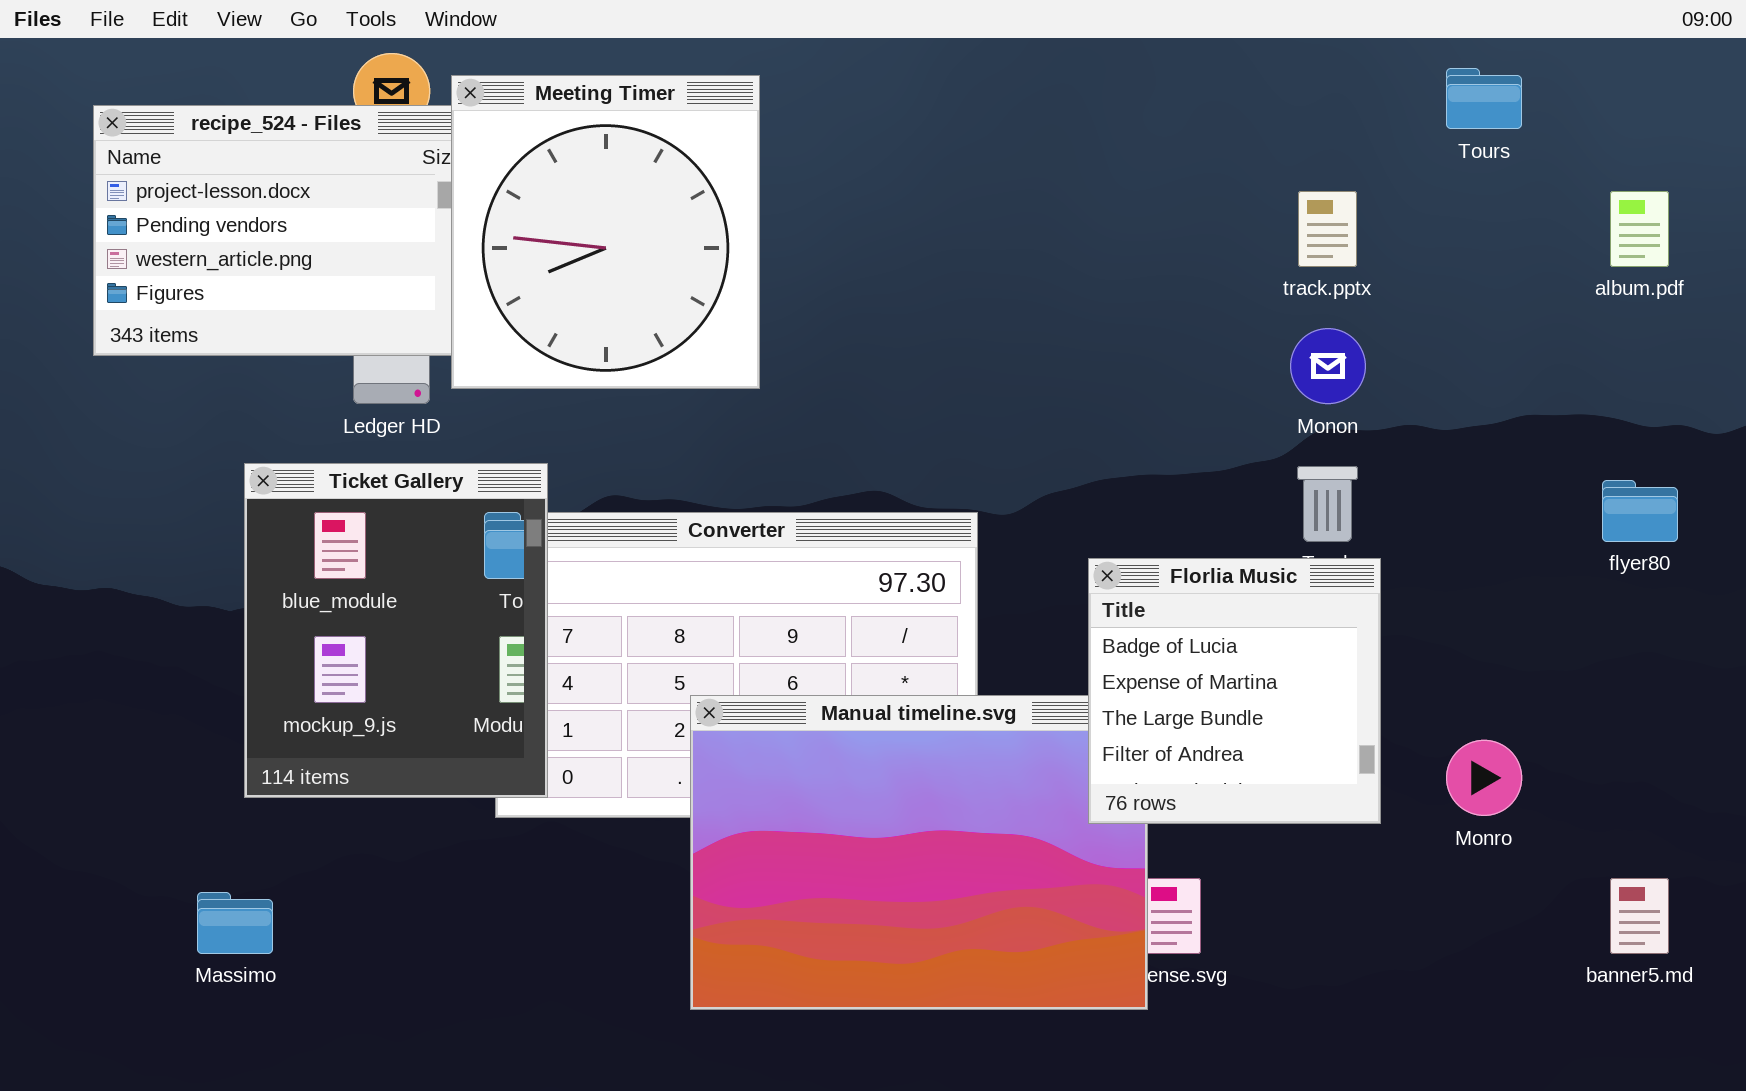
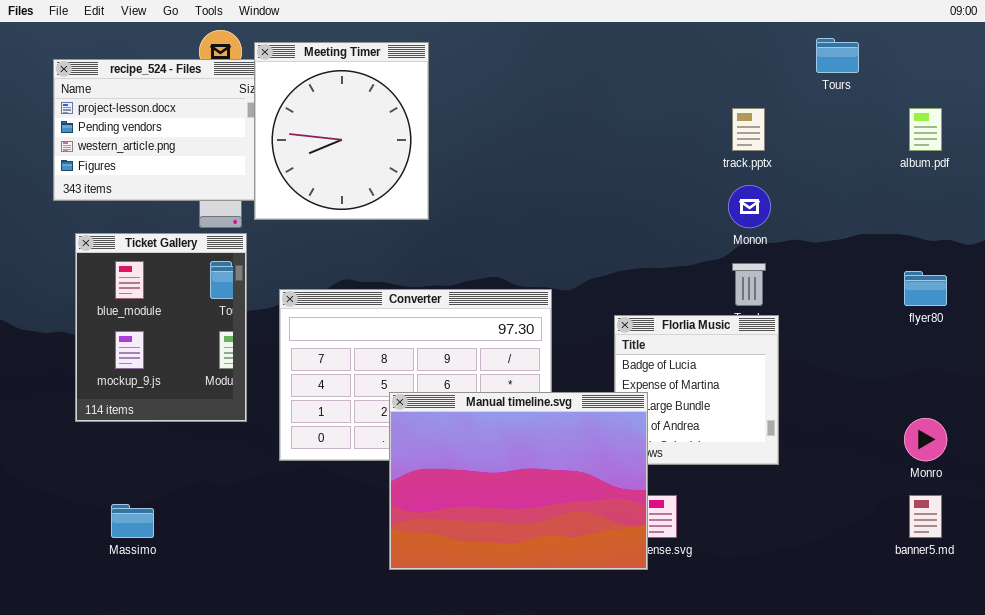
Ticket Gallery: [244,463,548,798] -> [75,233,247,422], moved
Manual timeline.svg: [690,695,1148,1010] -> [389,392,648,570], raised
Monro: [1446,740,1522,816] -> [904,418,947,461], moved

